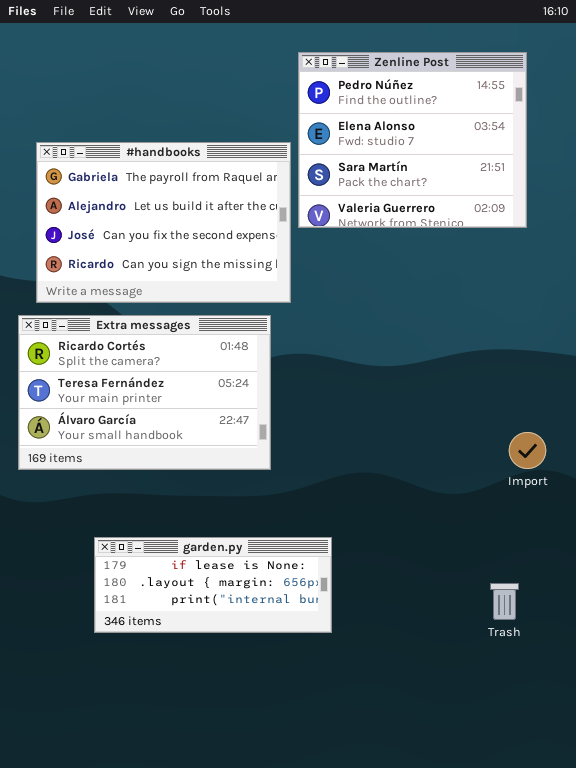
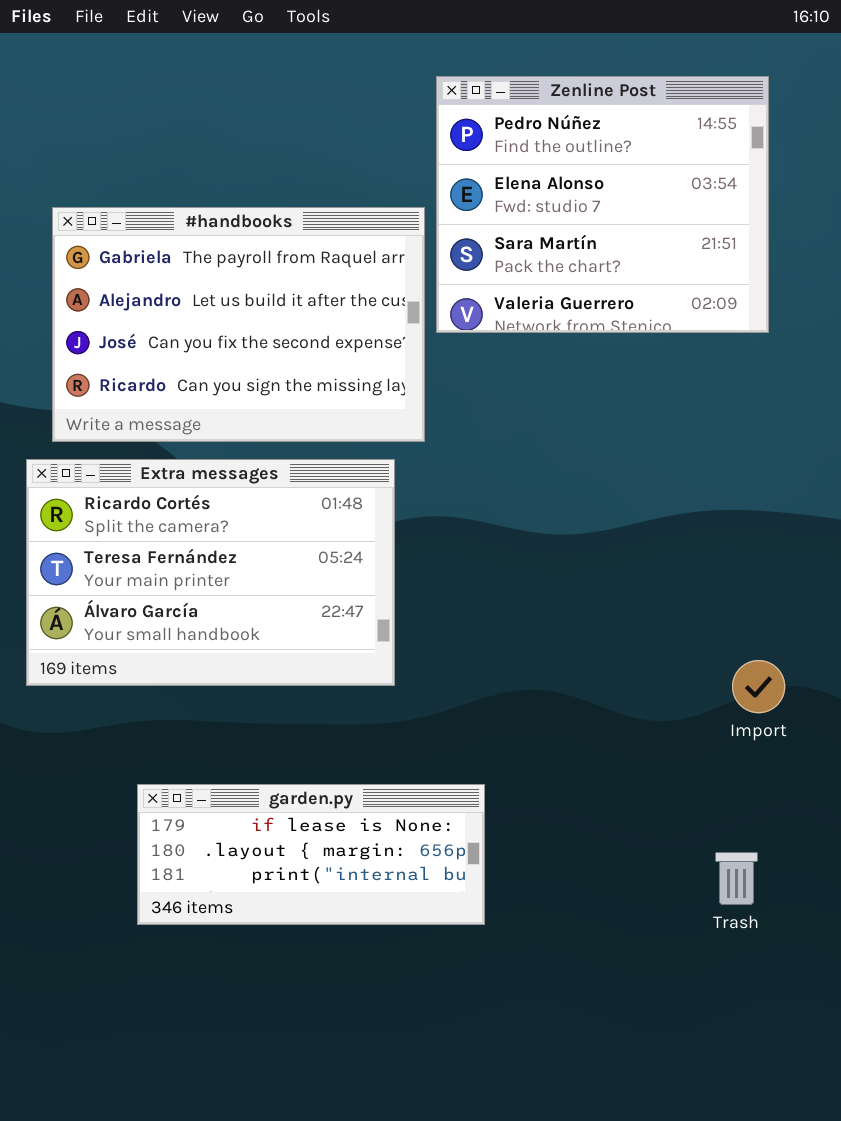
Import: [509,432,546,469] -> [732,660,785,713], moved

